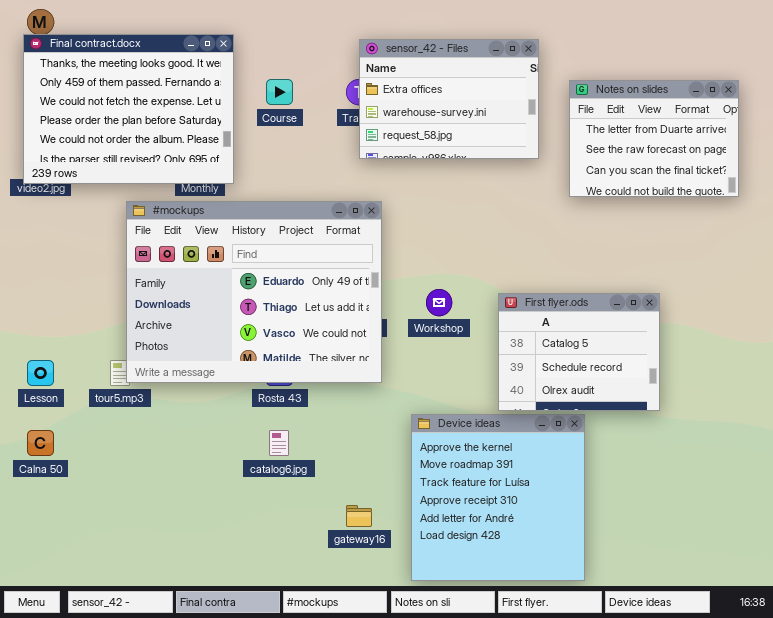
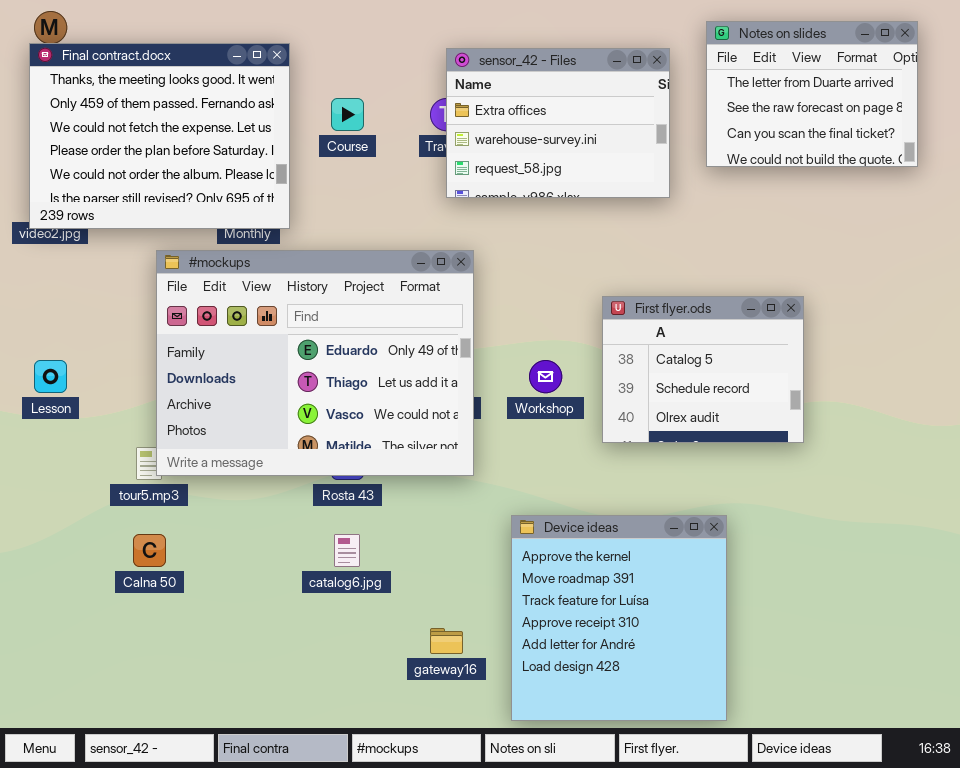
Notes on slides: [569,80,739,197] -> [706,21,918,167], moved
First flyer.ods: [498,293,660,411] -> [602,296,804,443], moved
Lesson: [27,360,54,386] -> [34,360,67,393], moved
Calna 50: [27,430,54,456] -> [133,534,166,567], moved

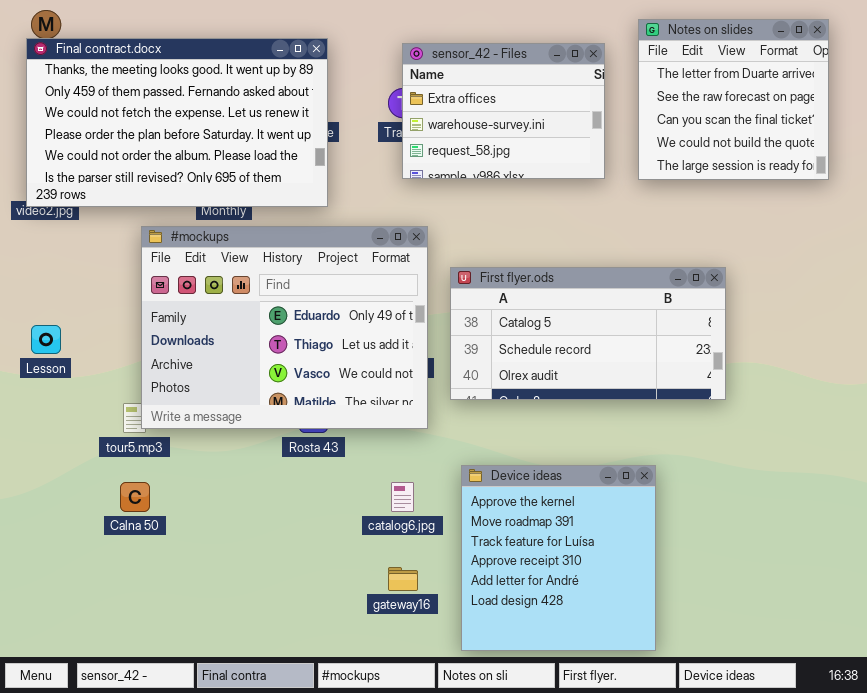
Notes on slides: [706,21,918,167] -> [638,19,829,180], resized
Final contract.docx: [29,43,290,229] -> [26,38,328,207], resized
First flyer.ods: [602,296,804,443] -> [450,267,726,400], resized
catalog6.jpg: [334,534,360,567] -> [391,482,414,512], moved

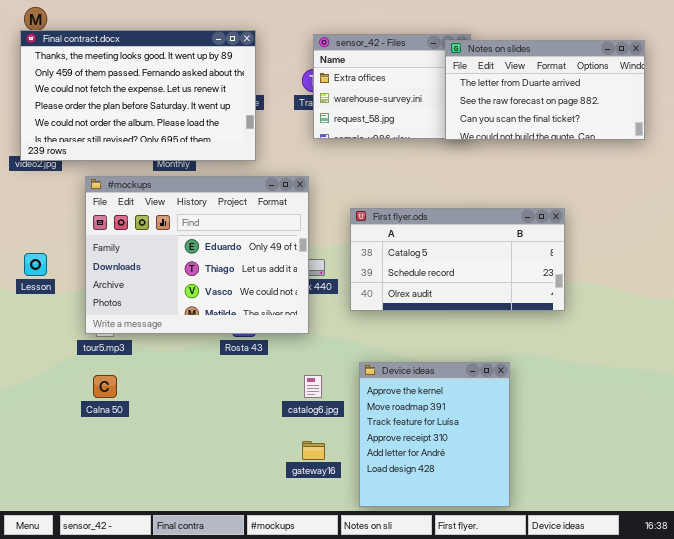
Notes on slides: [638,19,829,180] -> [445,40,645,140], resized
#mockups: [141,226,428,429] -> [85,176,309,334], moved

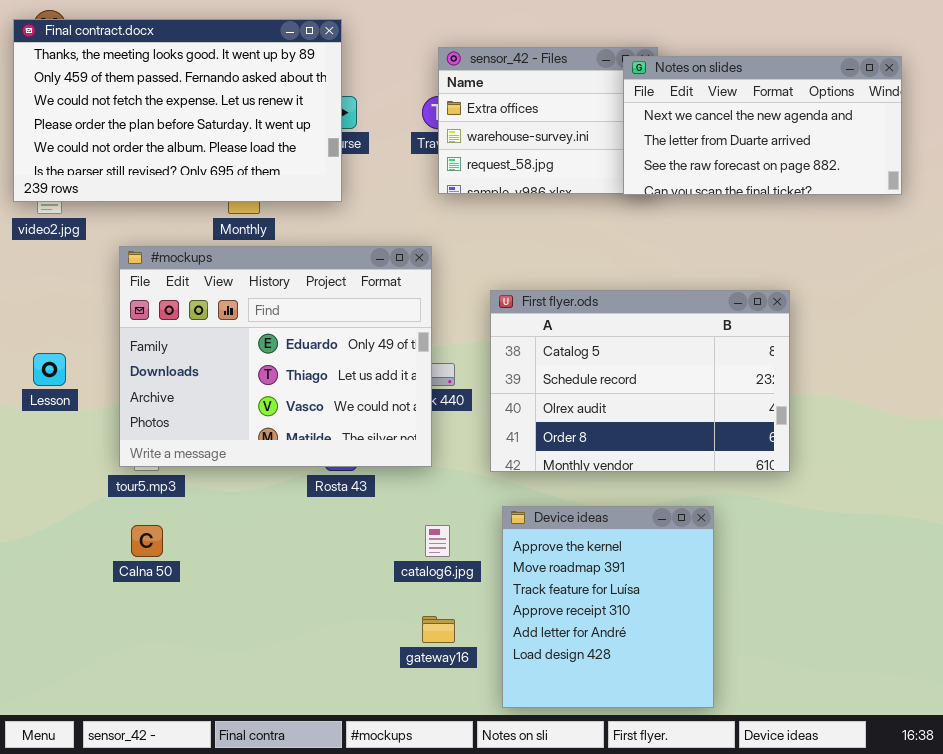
Final contract.docx: [20,30,256,161] -> [13,19,342,202], moved
Notes on slides: [445,40,645,140] -> [623,56,902,195], scrolled up 1 row
First flyer.ods: [350,208,565,311] -> [490,290,790,472], resized

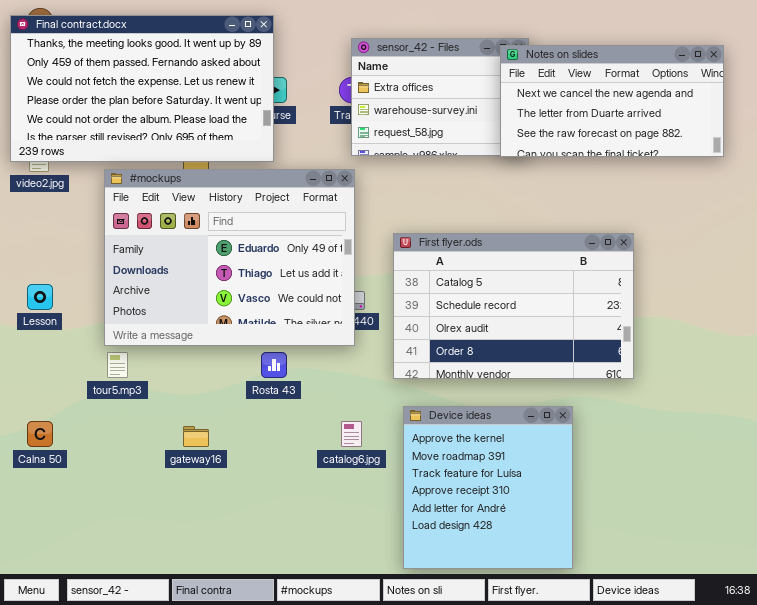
#mockups: [119,246,432,467] -> [104,169,355,346], moved
Calna 50: [131,525,163,557] -> [27,421,53,447], moved
gateway16: [422,616,455,643] -> [183,426,209,447], moved

